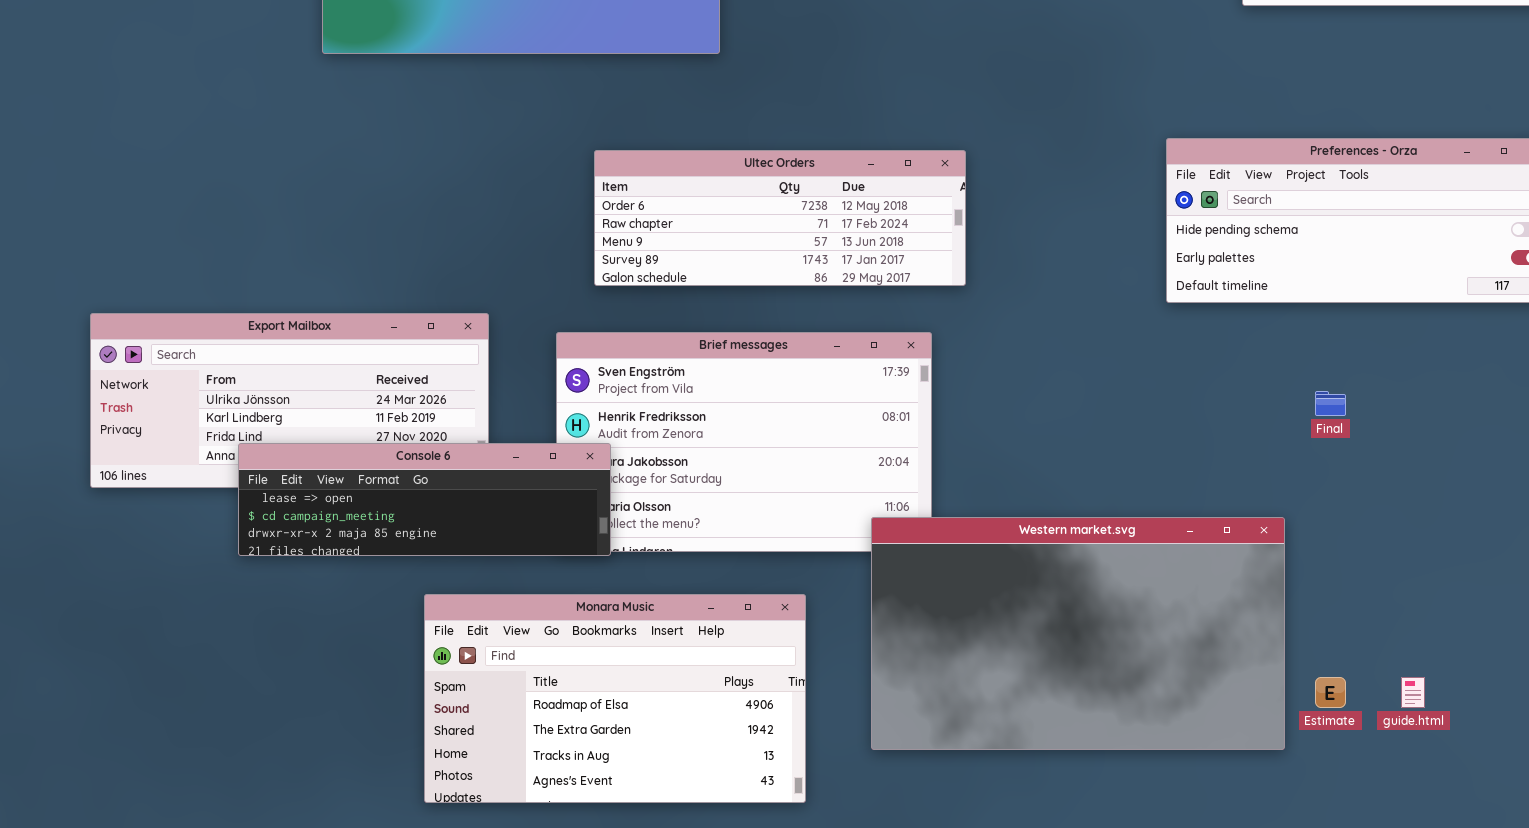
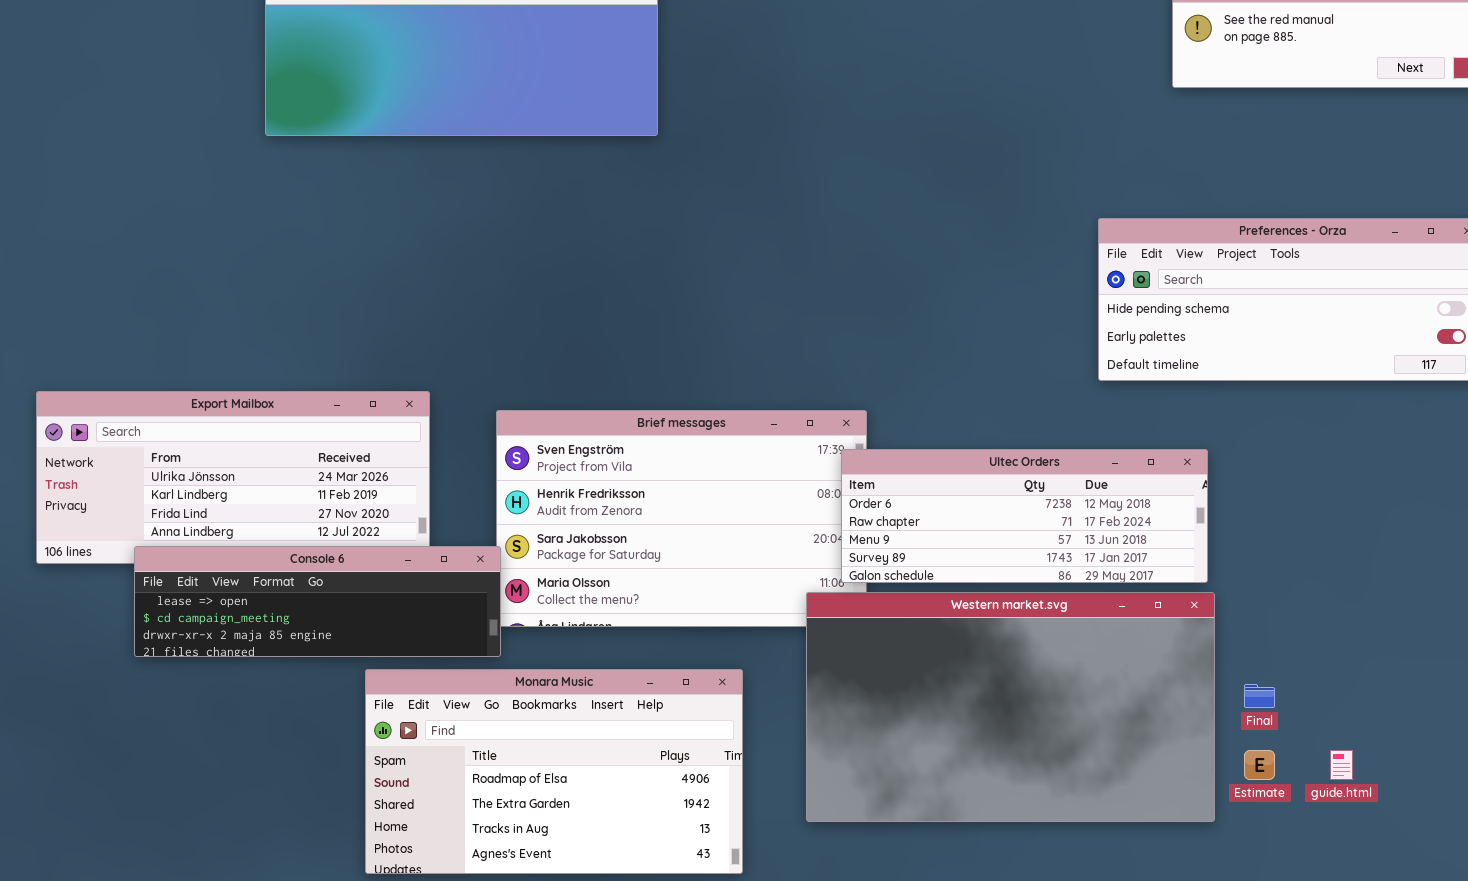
Ultec Orders: [594,150,966,286] -> [841,449,1208,583], moved
Final: [1315,391,1346,416] -> [1244,684,1275,708], moved
Console 6: [238,443,611,556] -> [134,546,501,657], moved

